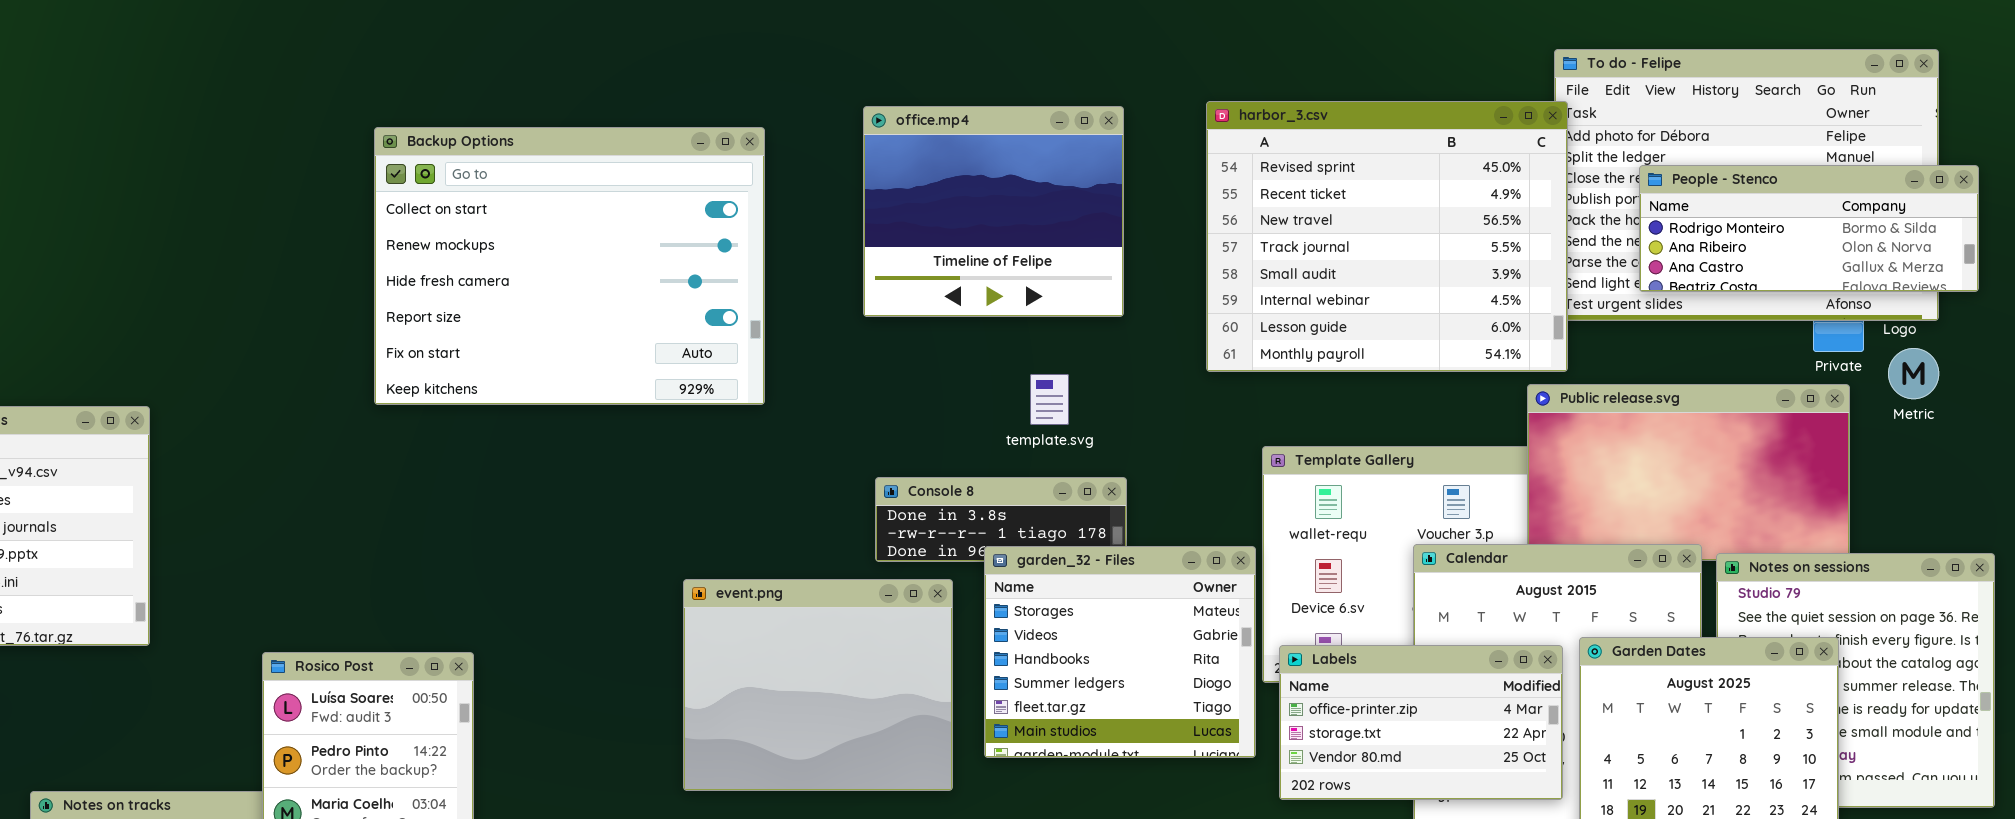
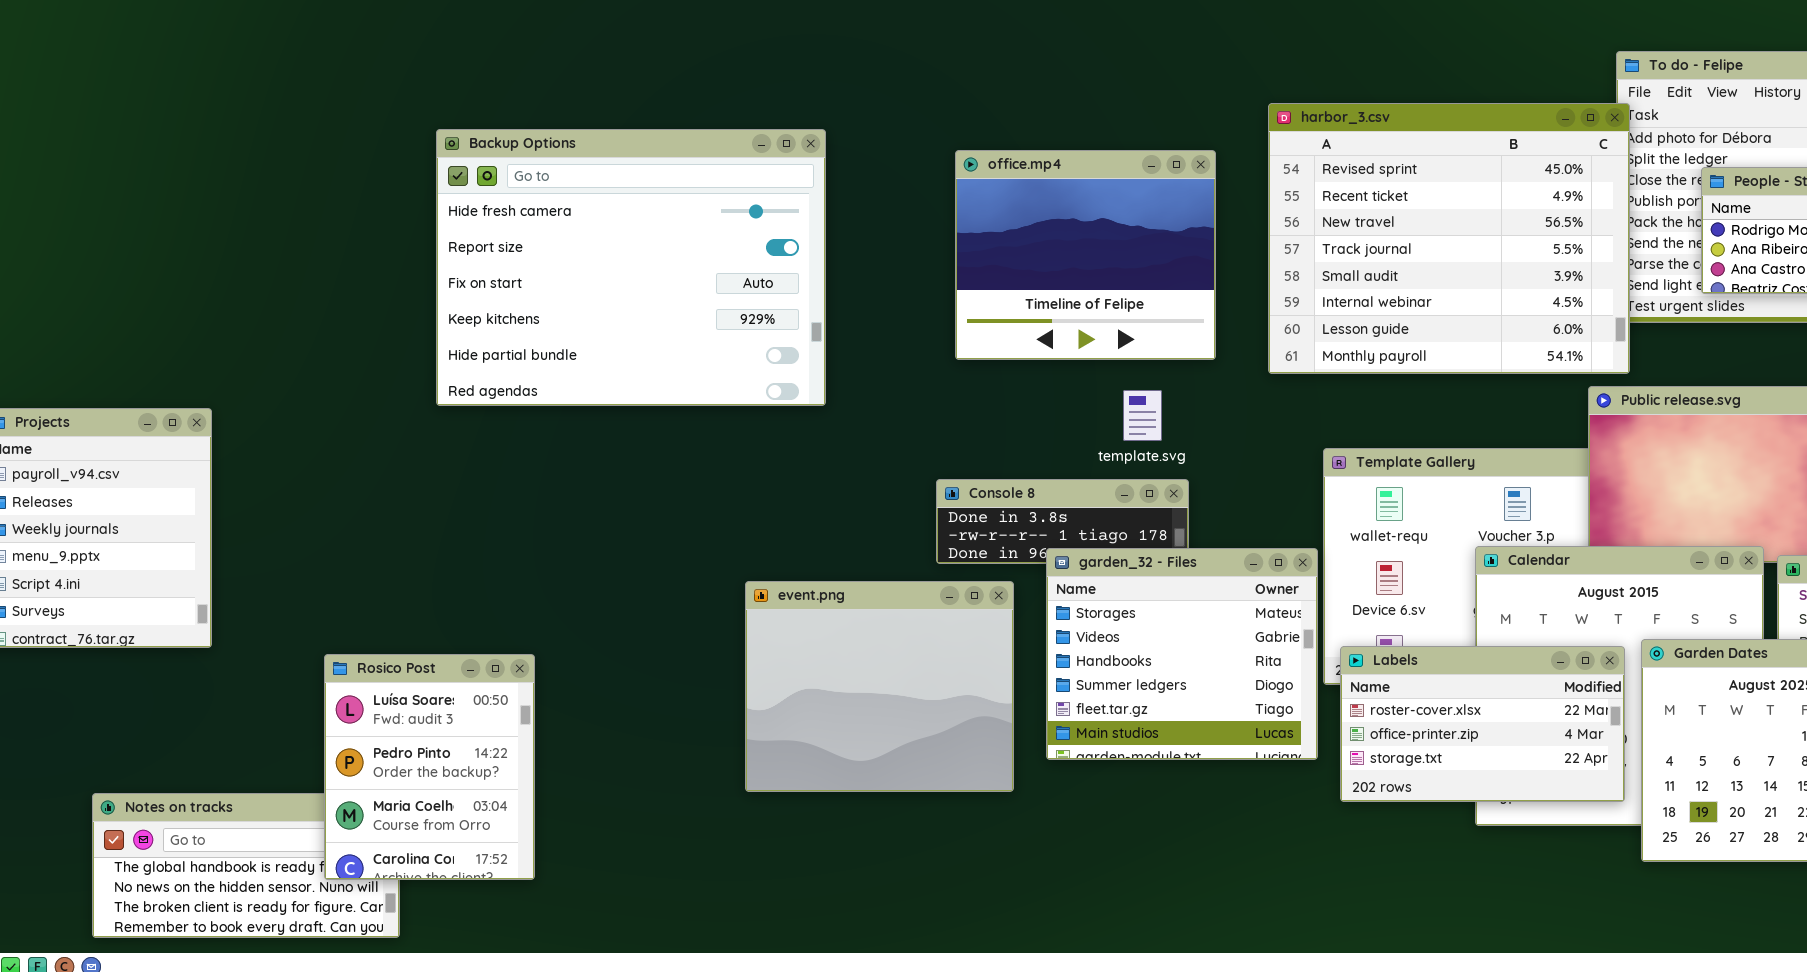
office.mp4: [863,106,1124,317] -> [955,150,1216,360], moved
Backup Options: [374,127,765,405] -> [436,129,826,406], scrolled down 2 rows
template.svg: [1030,374,1069,425] -> [1123,390,1162,441], moved
Labels: [1279,645,1563,800] -> [1340,646,1625,802], scrolled up 1 row

